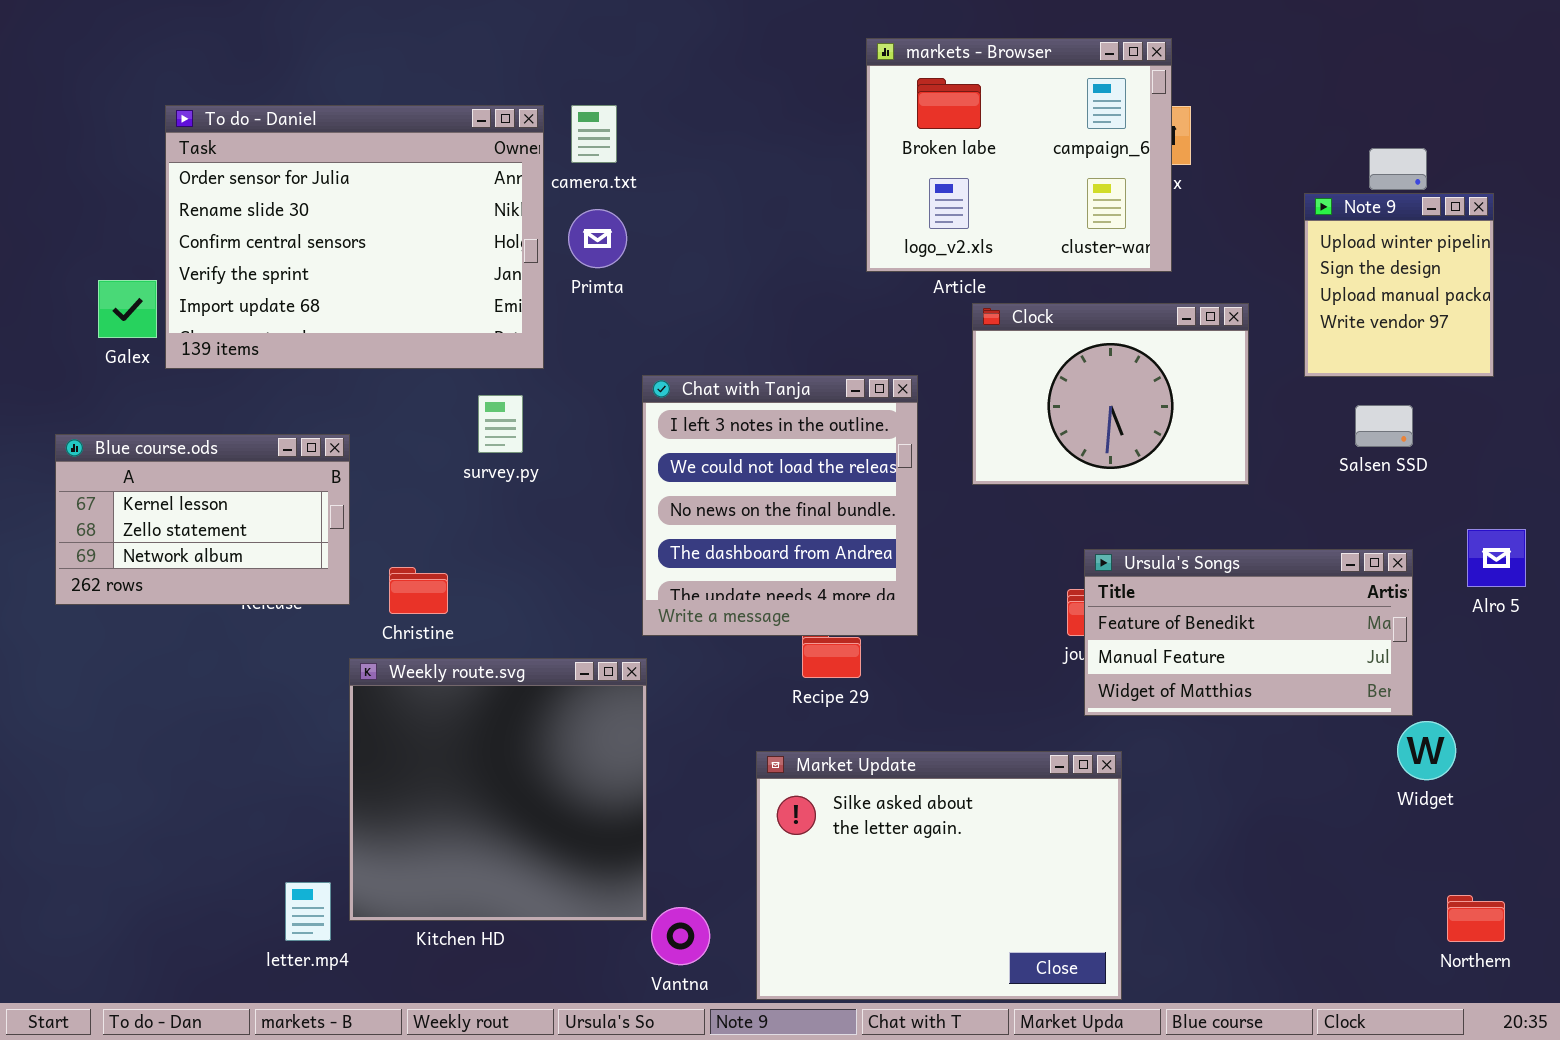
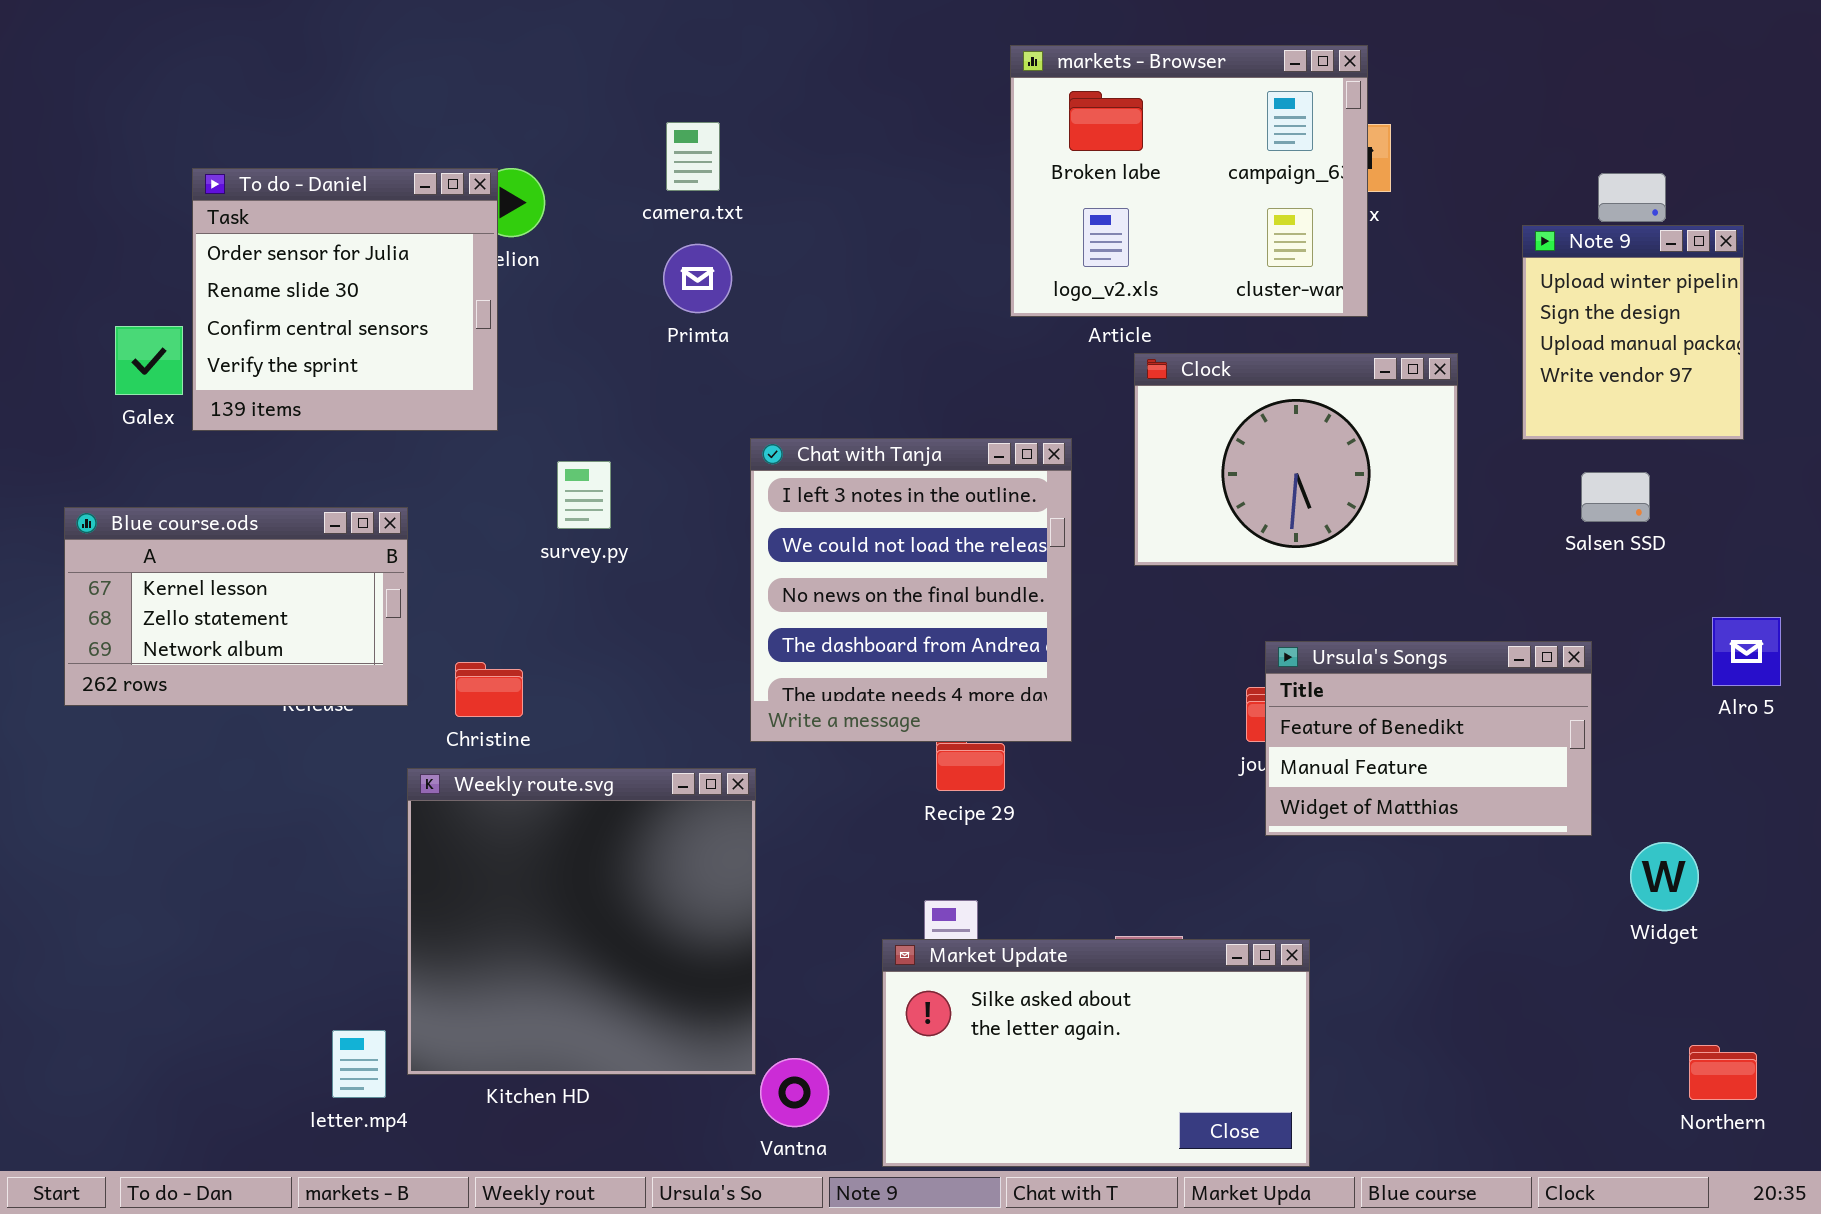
To do - Daniel: [165,105,544,369] -> [192,168,498,431], resized
Ursula's Songs: [1084,549,1413,716] -> [1265,641,1592,836], resized
Market Update: [756,751,1122,1000] -> [882,939,1310,1167], resized

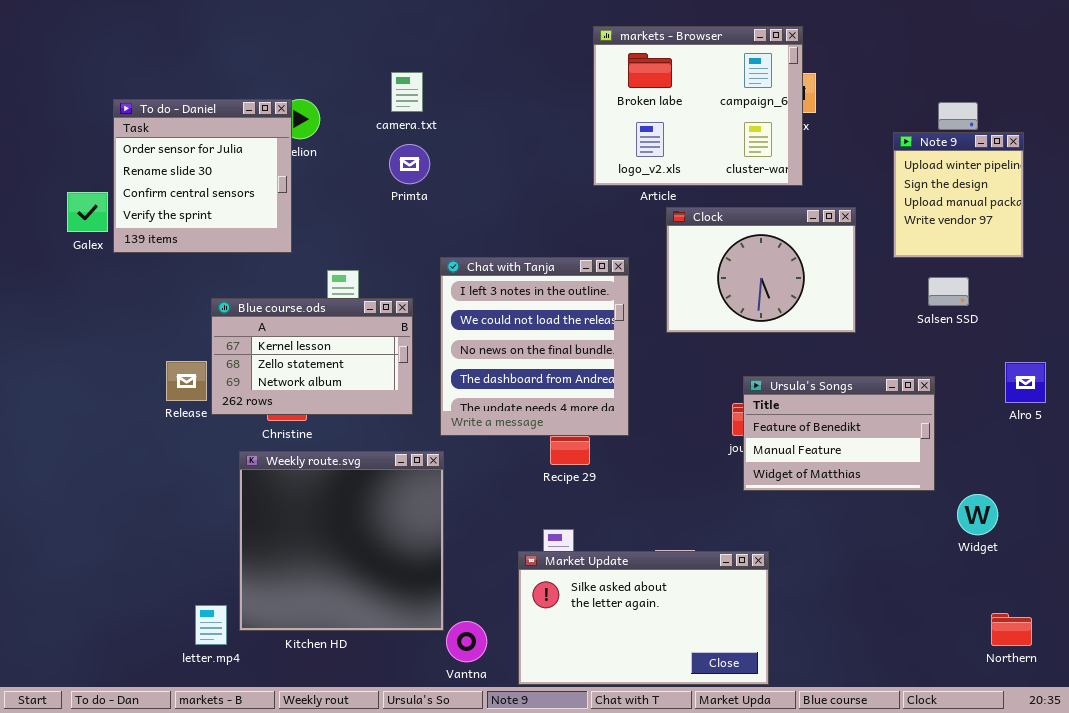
Blue course.ods: [64,507,408,706] -> [211,298,413,415], moved

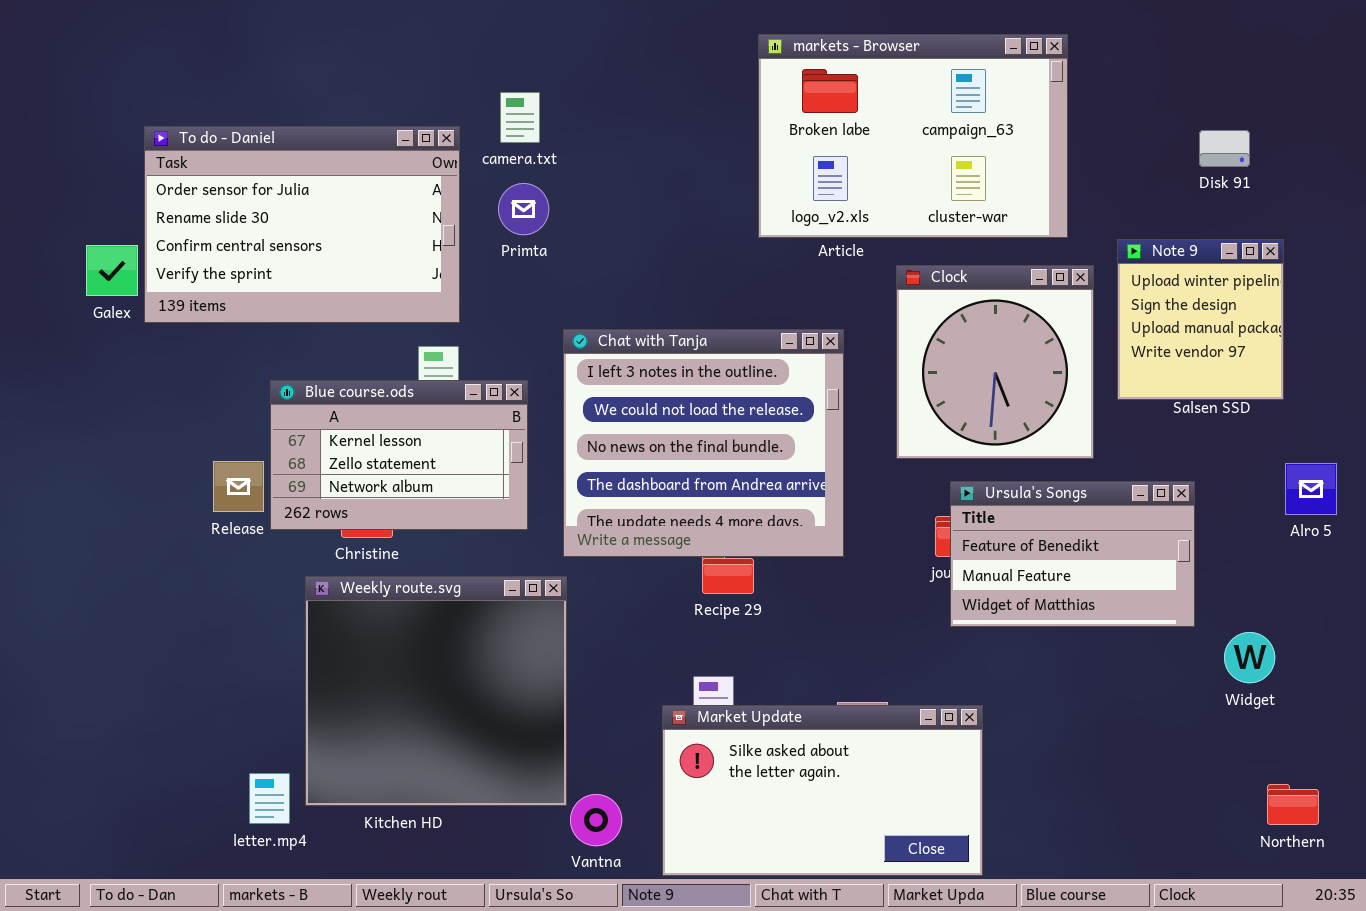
markets - Browser: [593,26,803,186] -> [758,34,1068,238], resized
To do - Daniel: [113,99,292,253] -> [144,126,460,323], resized
Note 9: [893,132,1024,258] -> [1117,239,1284,400], moved
Clock: [666,207,856,333] -> [896,265,1094,459], resized
Chat with Tanja: [440,257,629,436] -> [563,329,844,557], resized

